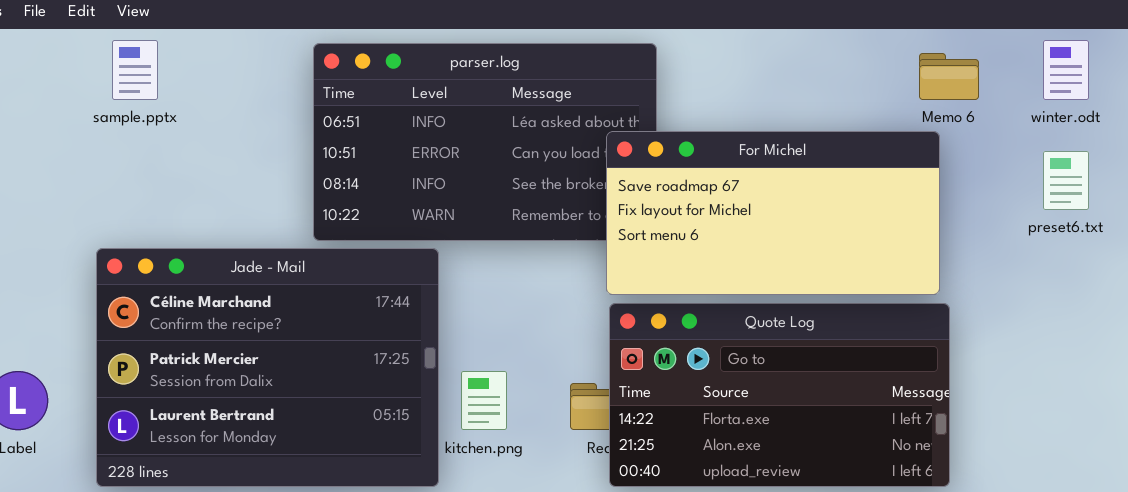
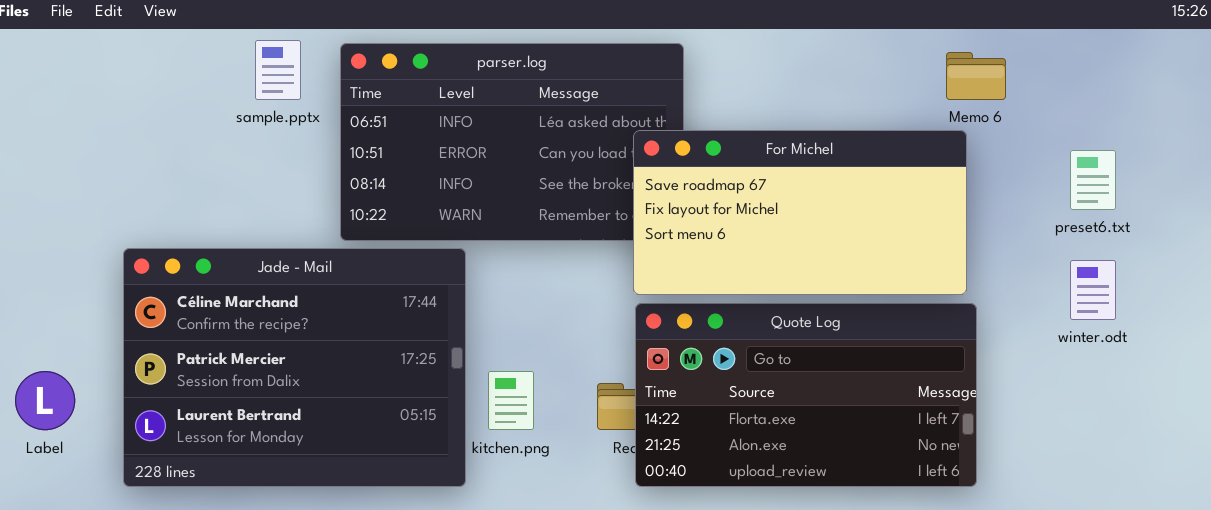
sample.pptx: [112,40,158,100] -> [255,40,301,100], moved
winter.odt: [1043,40,1089,100] -> [1070,260,1116,320], moved

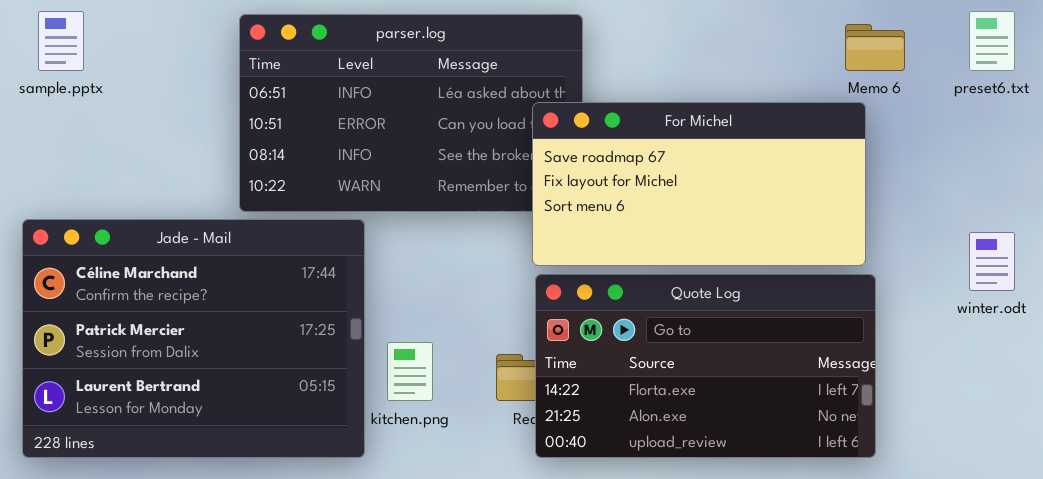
sample.pptx: [255,40,301,100] -> [38,11,84,71], moved
preset6.txt: [1070,150,1116,210] -> [969,11,1015,71], moved

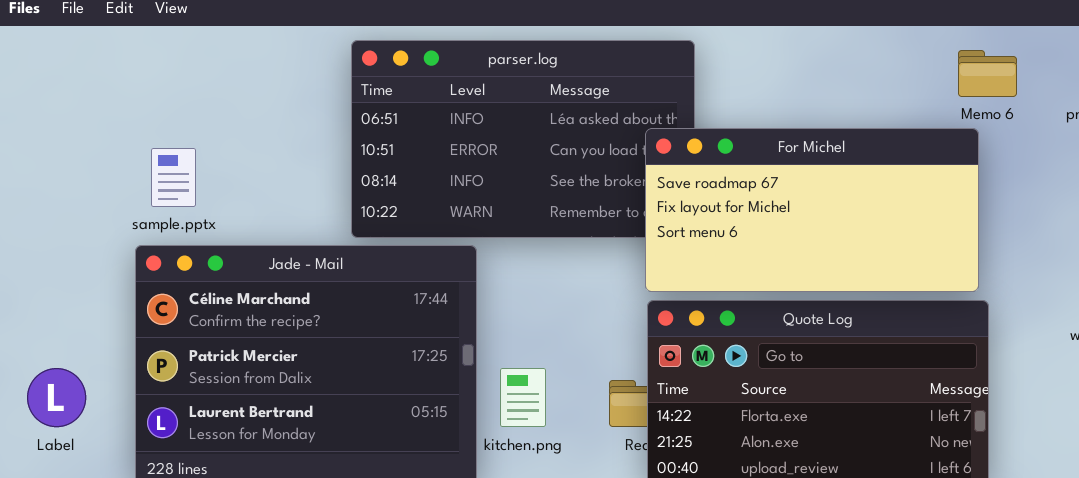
sample.pptx: [38,11,84,71] -> [151,148,196,207], moved

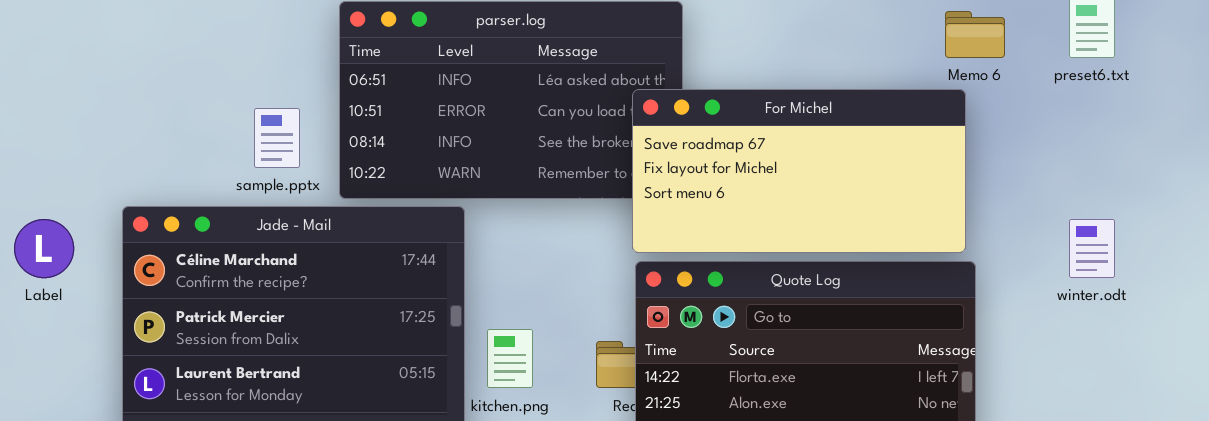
sample.pptx: [151,148,196,207] -> [254,108,300,168], moved
Label: [27,368,86,427] -> [14,219,74,278], moved

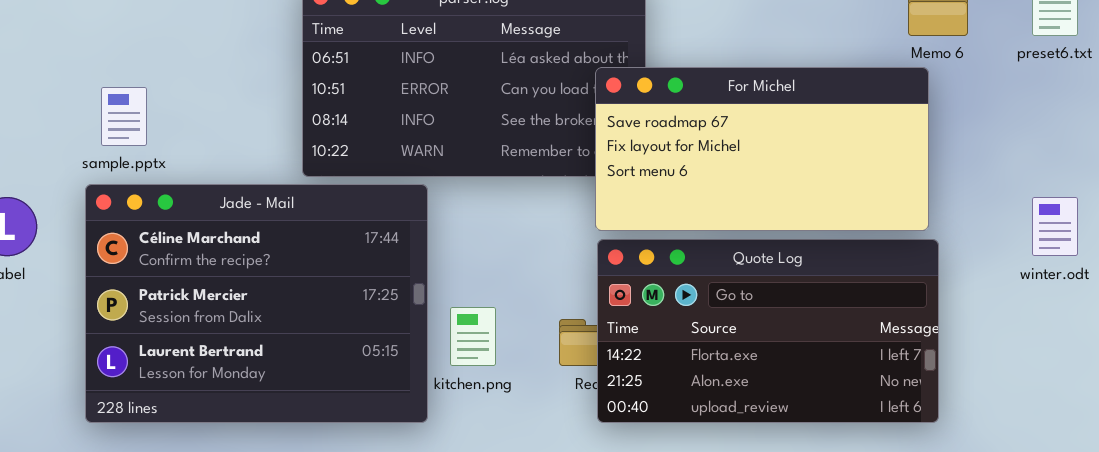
sample.pptx: [254,108,300,168] -> [101,87,147,146], moved

